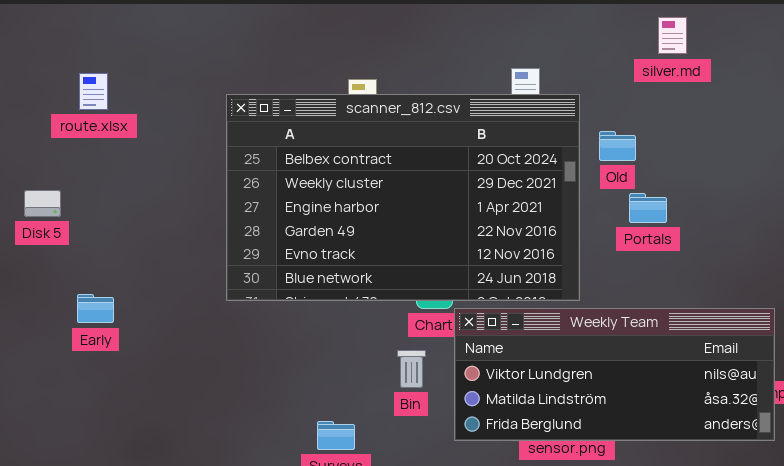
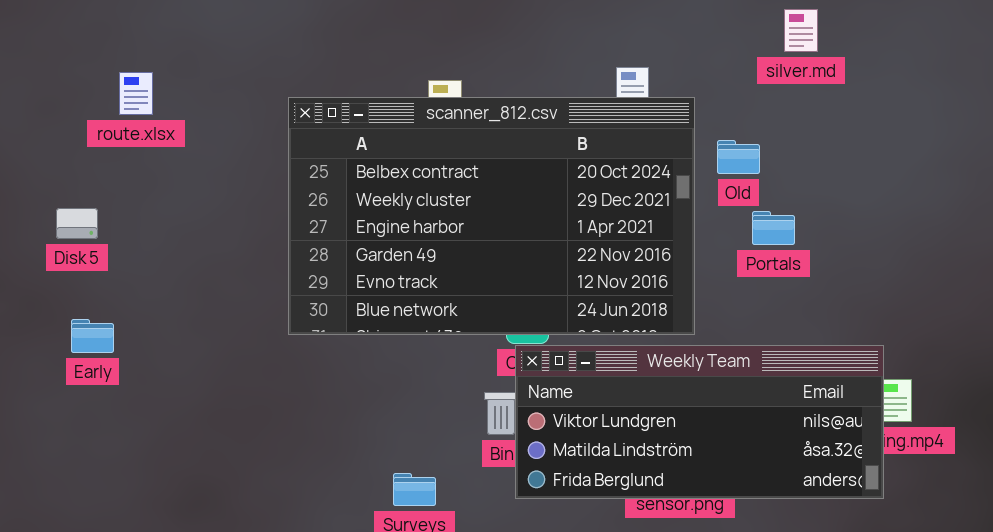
Early: [77,294,114,323] -> [71,319,114,353], moved
Weekly Team: [454,308,775,441] -> [515,345,884,499], moved

